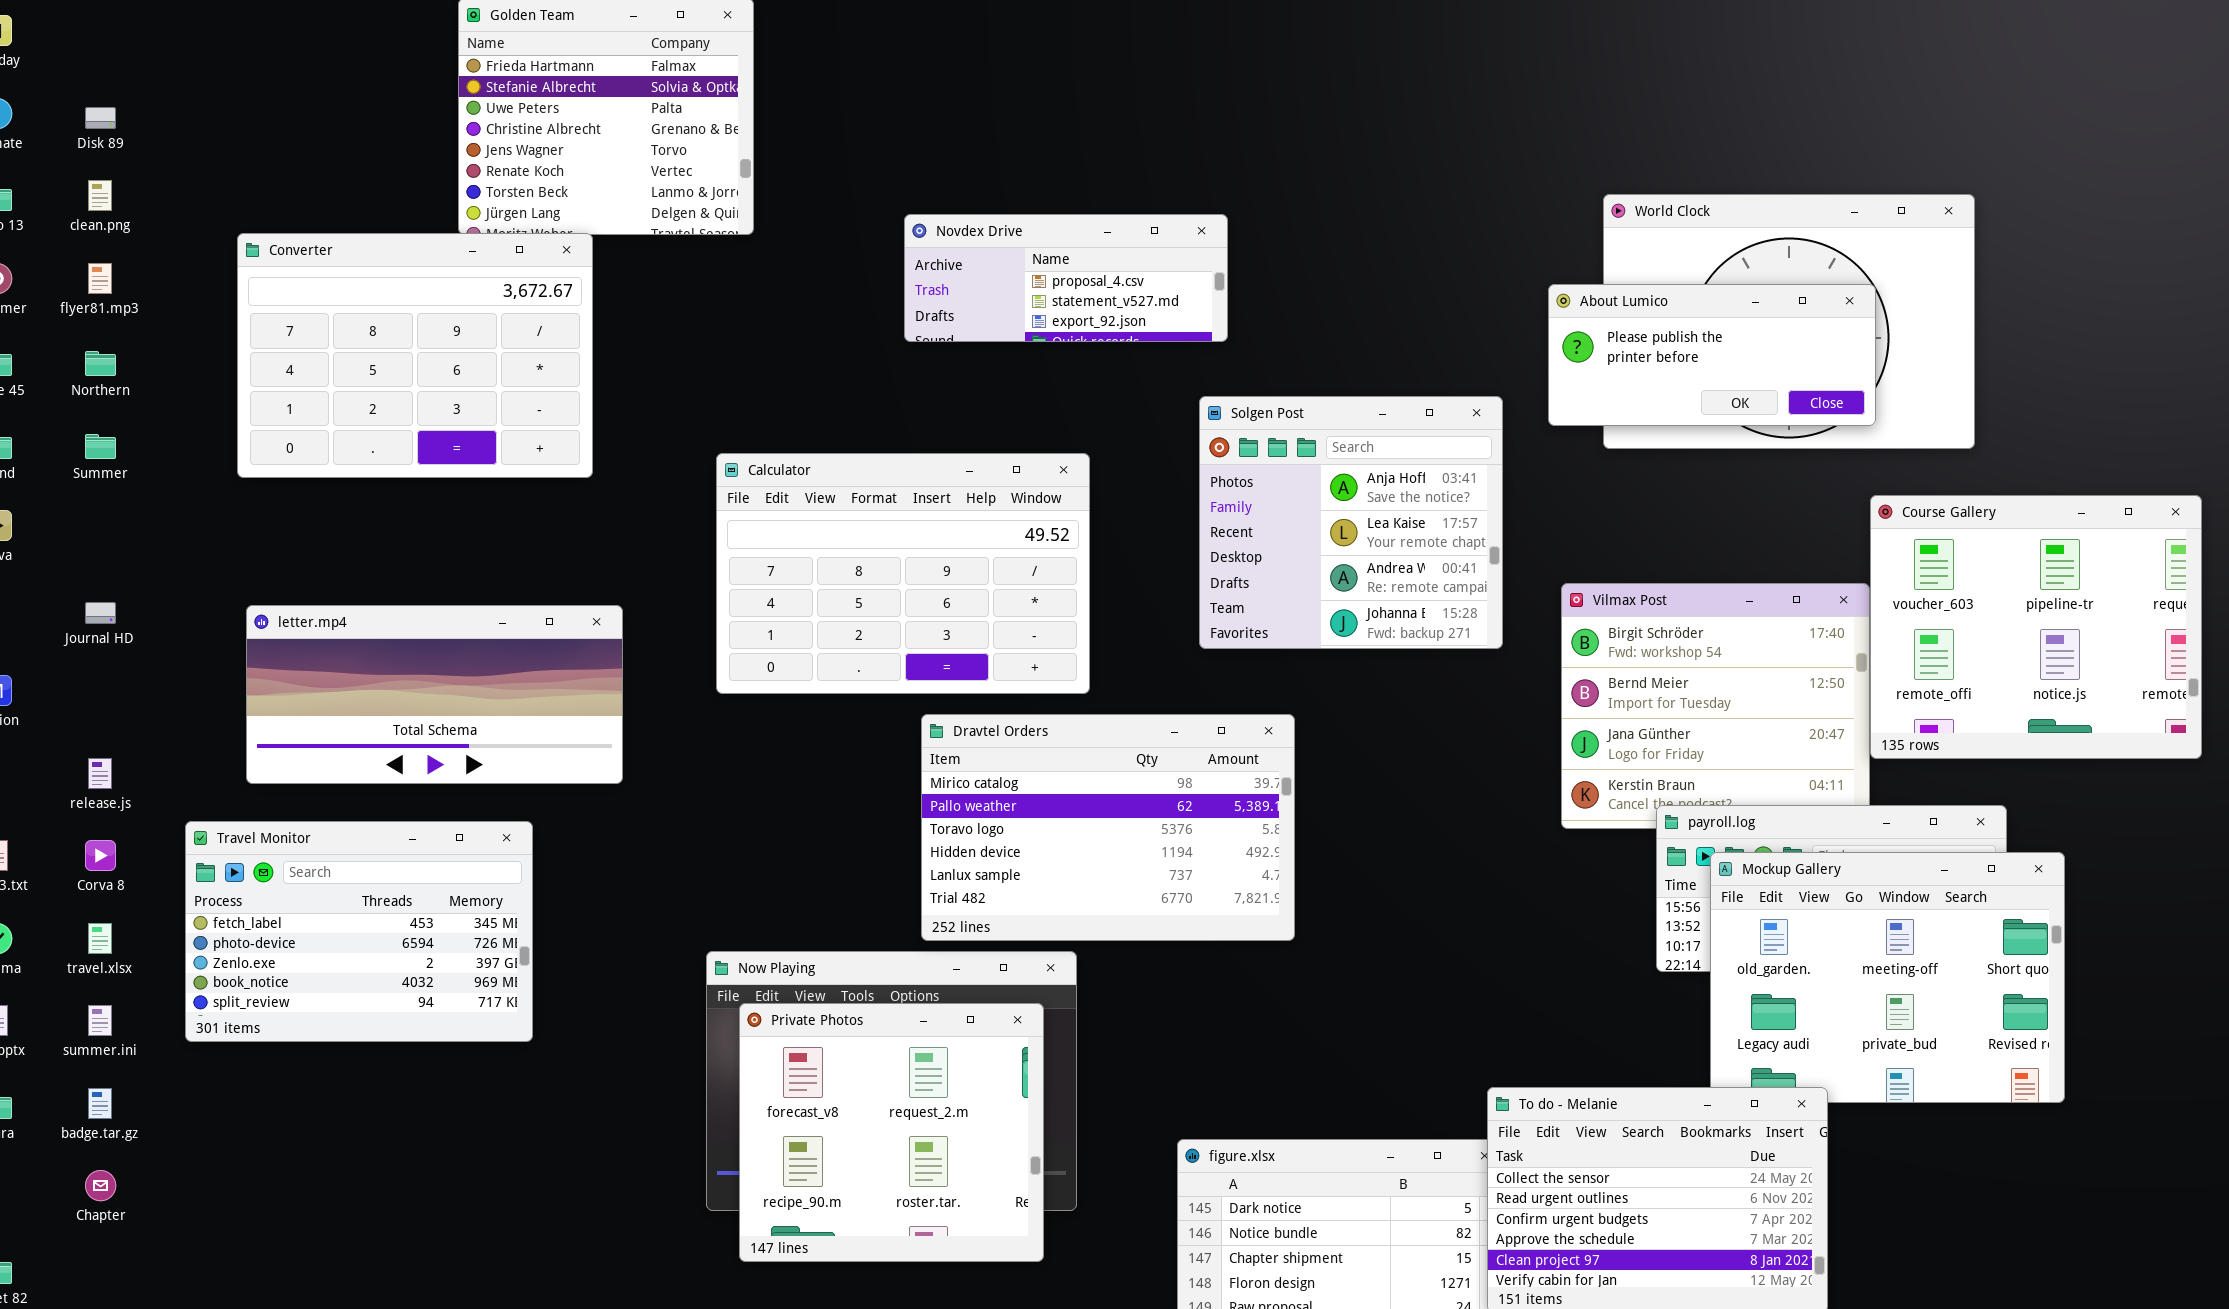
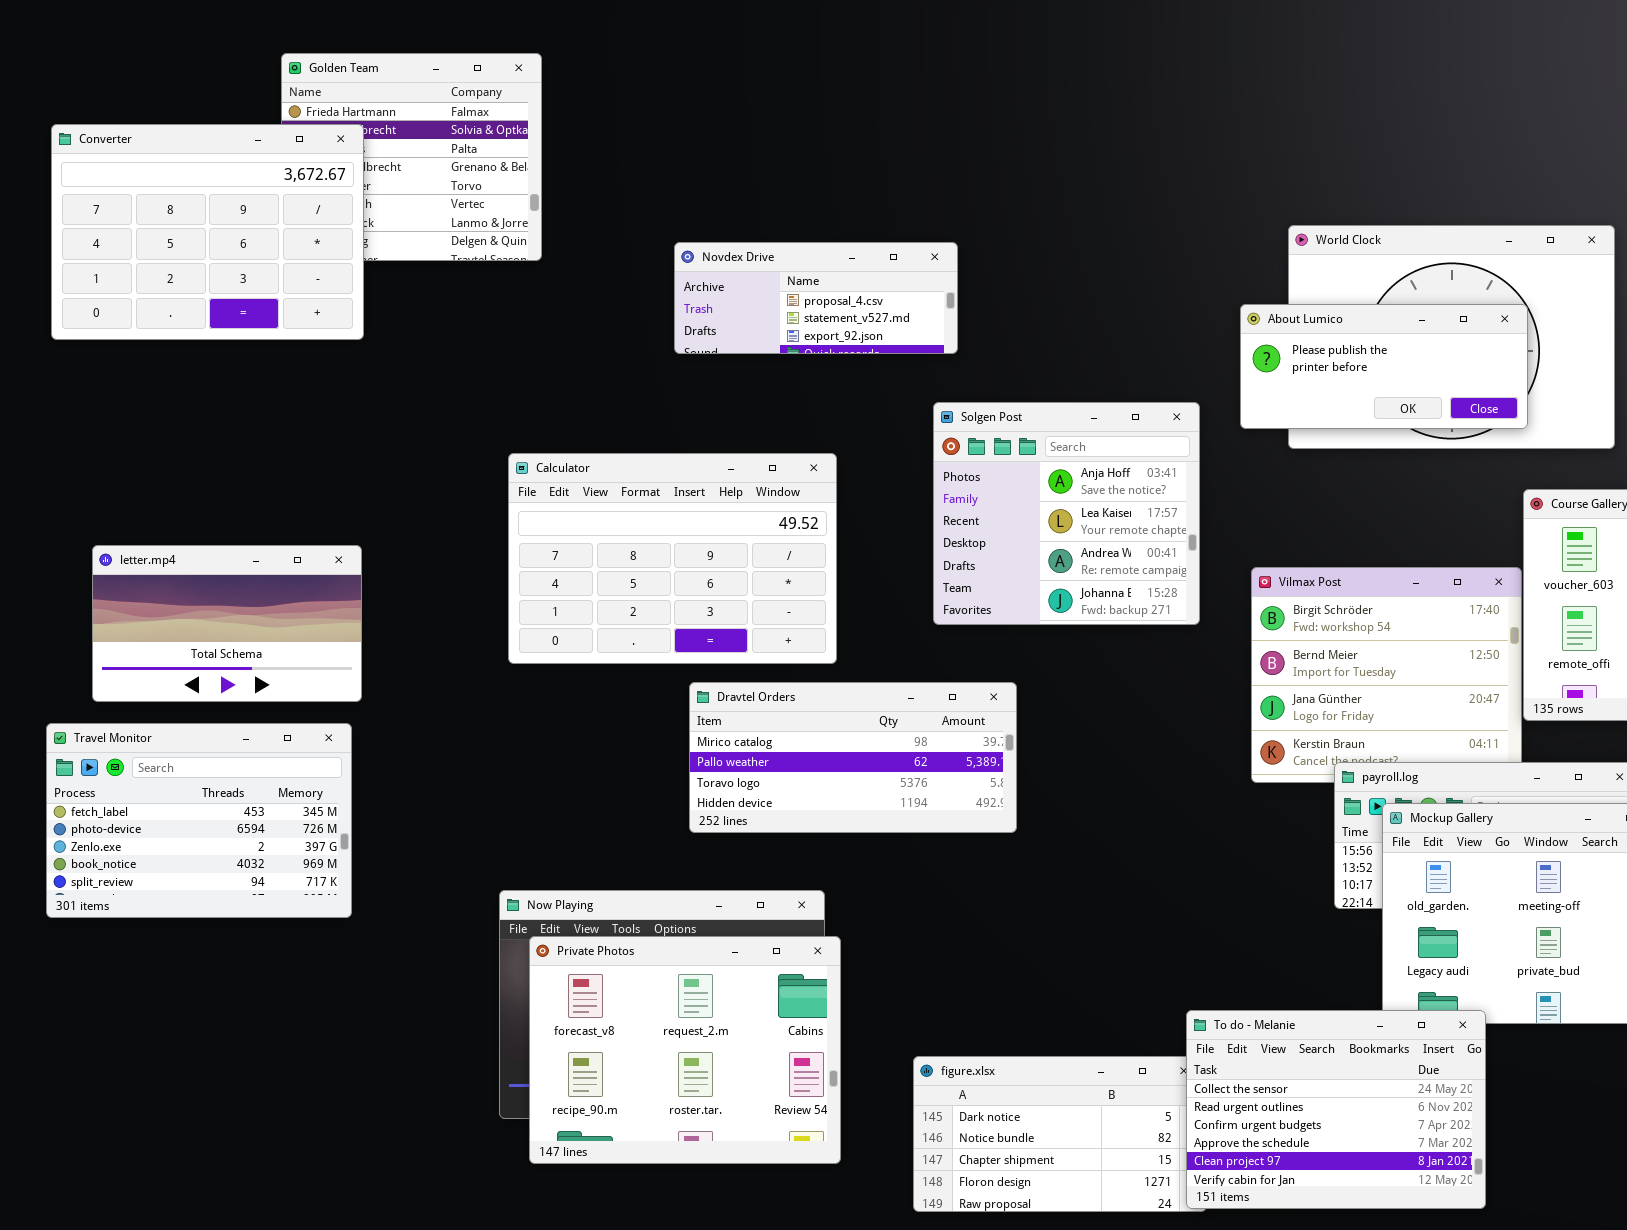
Converter: [237,233,593,478] -> [51,124,364,340], moved
letter.mp4: [246,605,623,784] -> [92,545,362,702], moved, resized
Dravtel Orders: [921,714,1295,941] -> [689,682,1017,833], resized
Travel Monitor: [185,821,533,1042] -> [46,723,352,918], moved
Private Photos: [739,1003,1044,1262] -> [529,936,841,1164], resized

